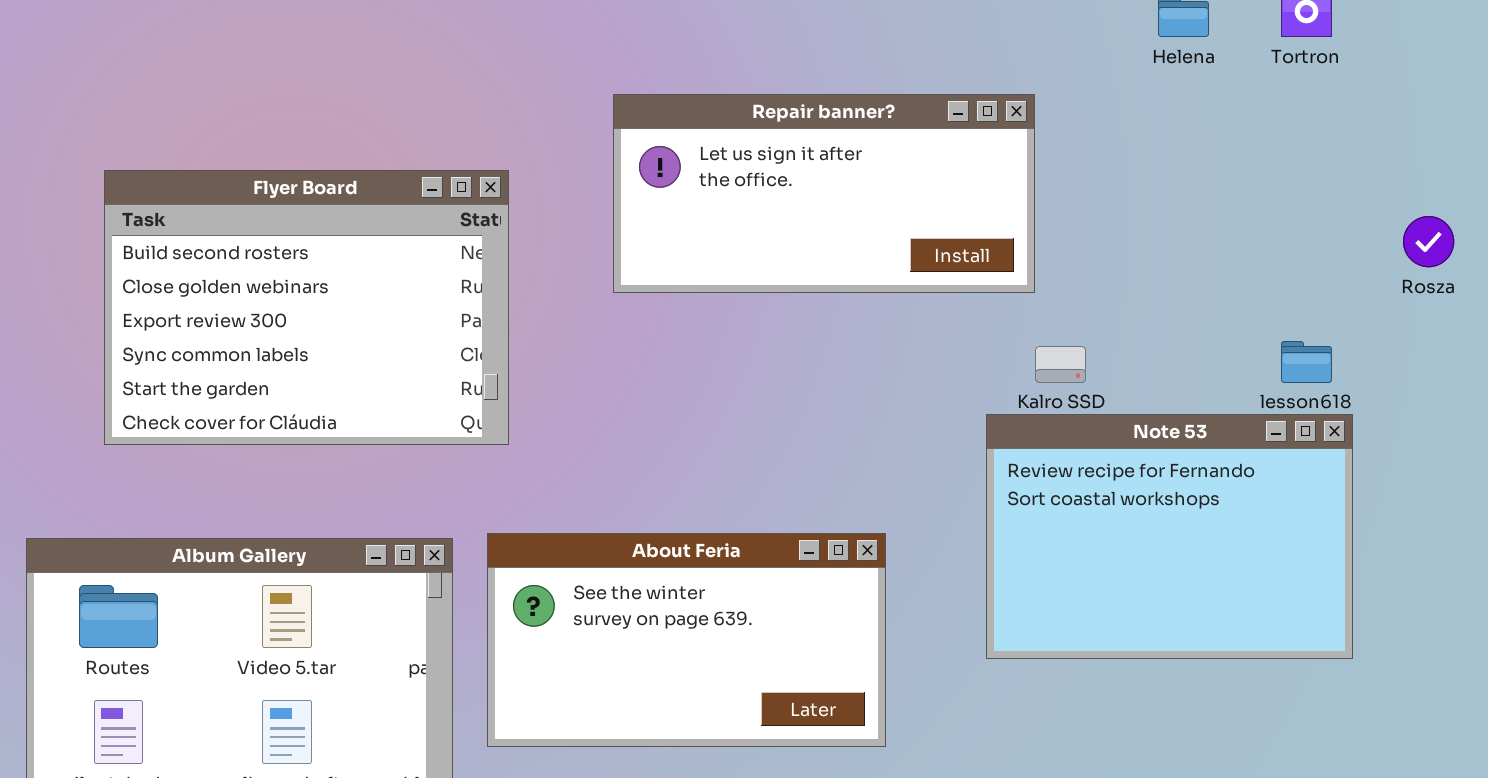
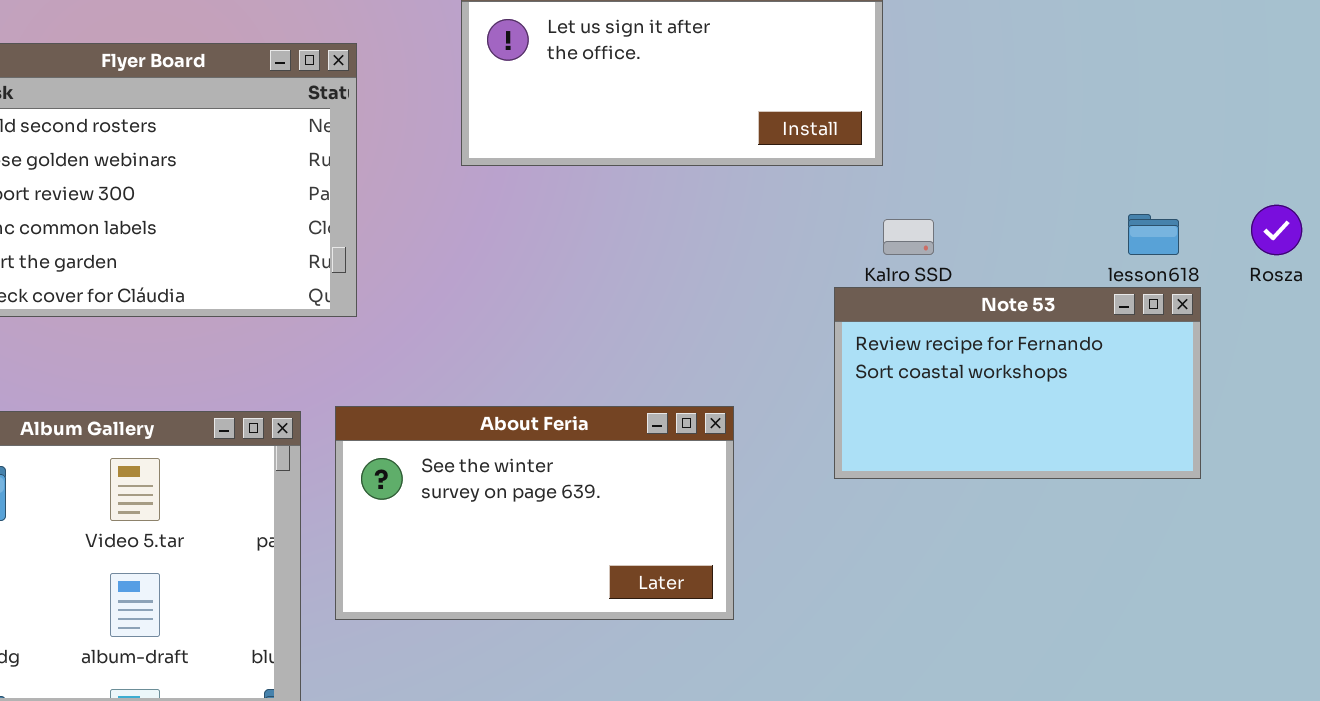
Rosza: [1403,216,1454,267] -> [1251,205,1302,255], moved
Note 53: [986,414,1353,659] -> [834,287,1201,479], resized

